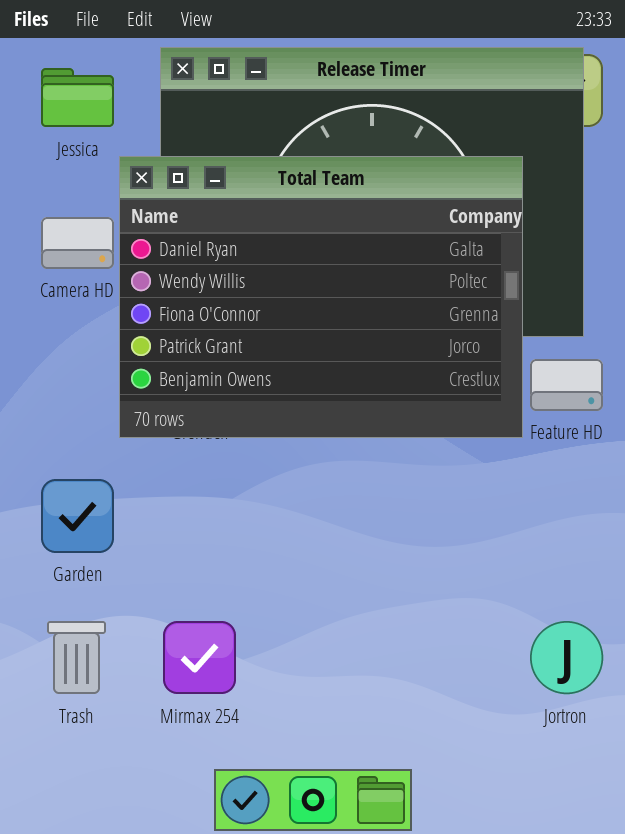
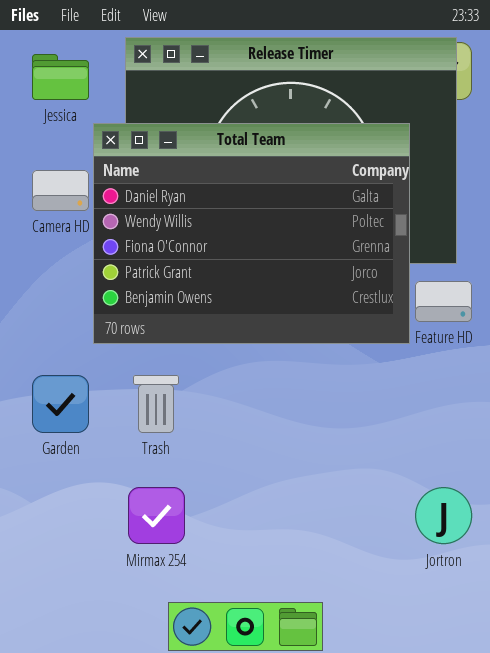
Trash: [47,621,106,694] -> [133,375,179,433], moved

